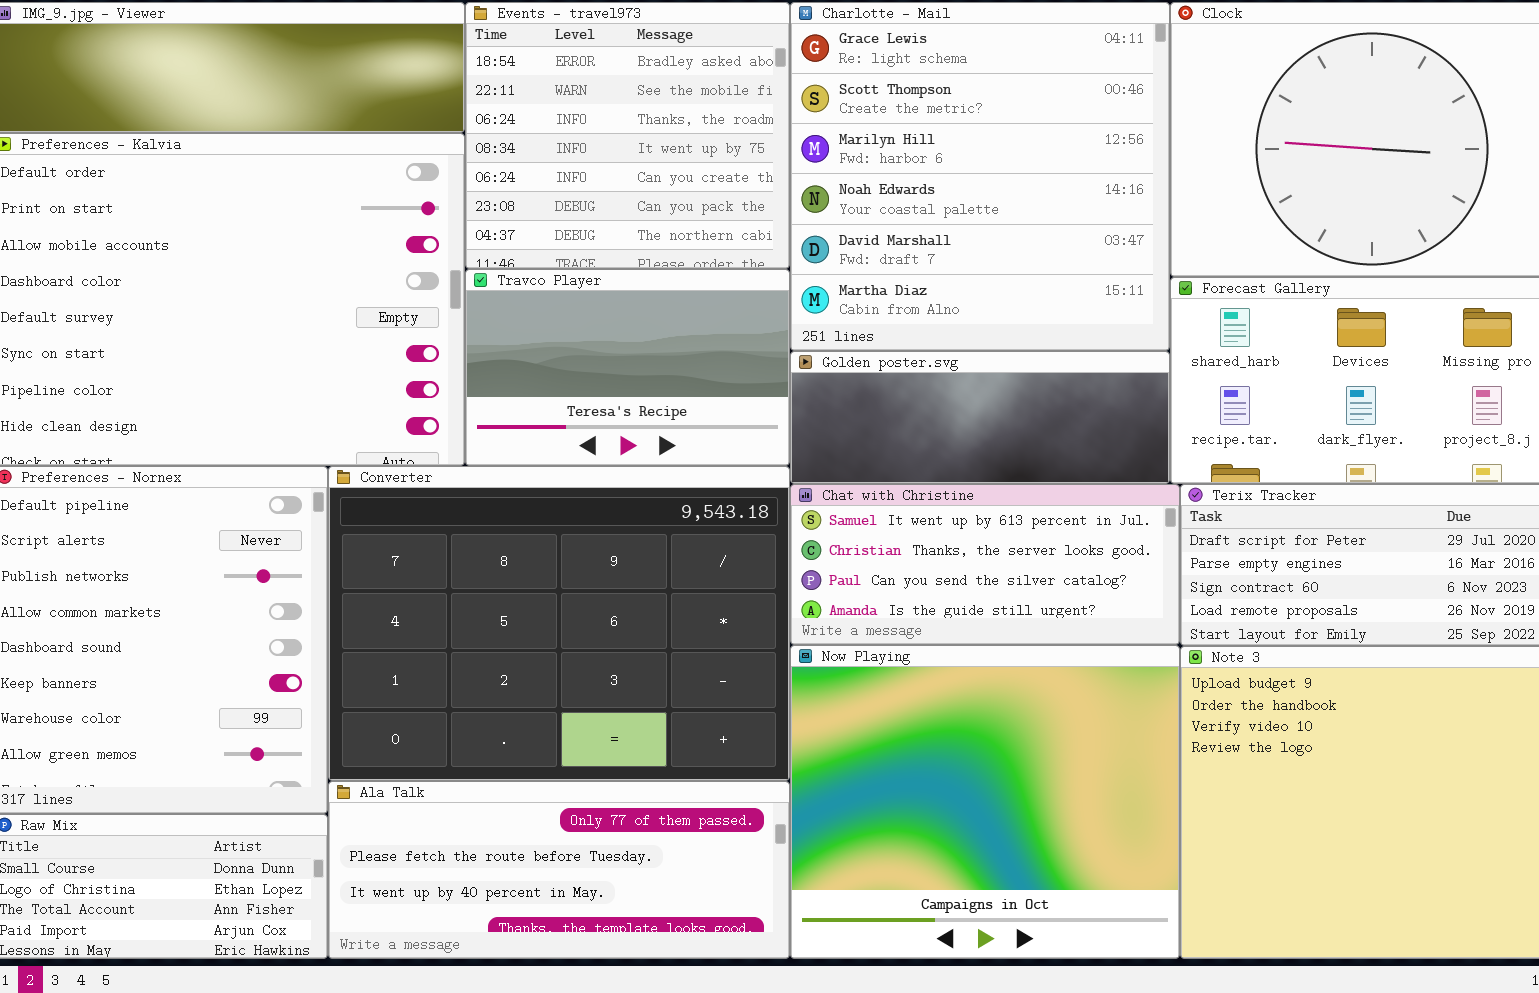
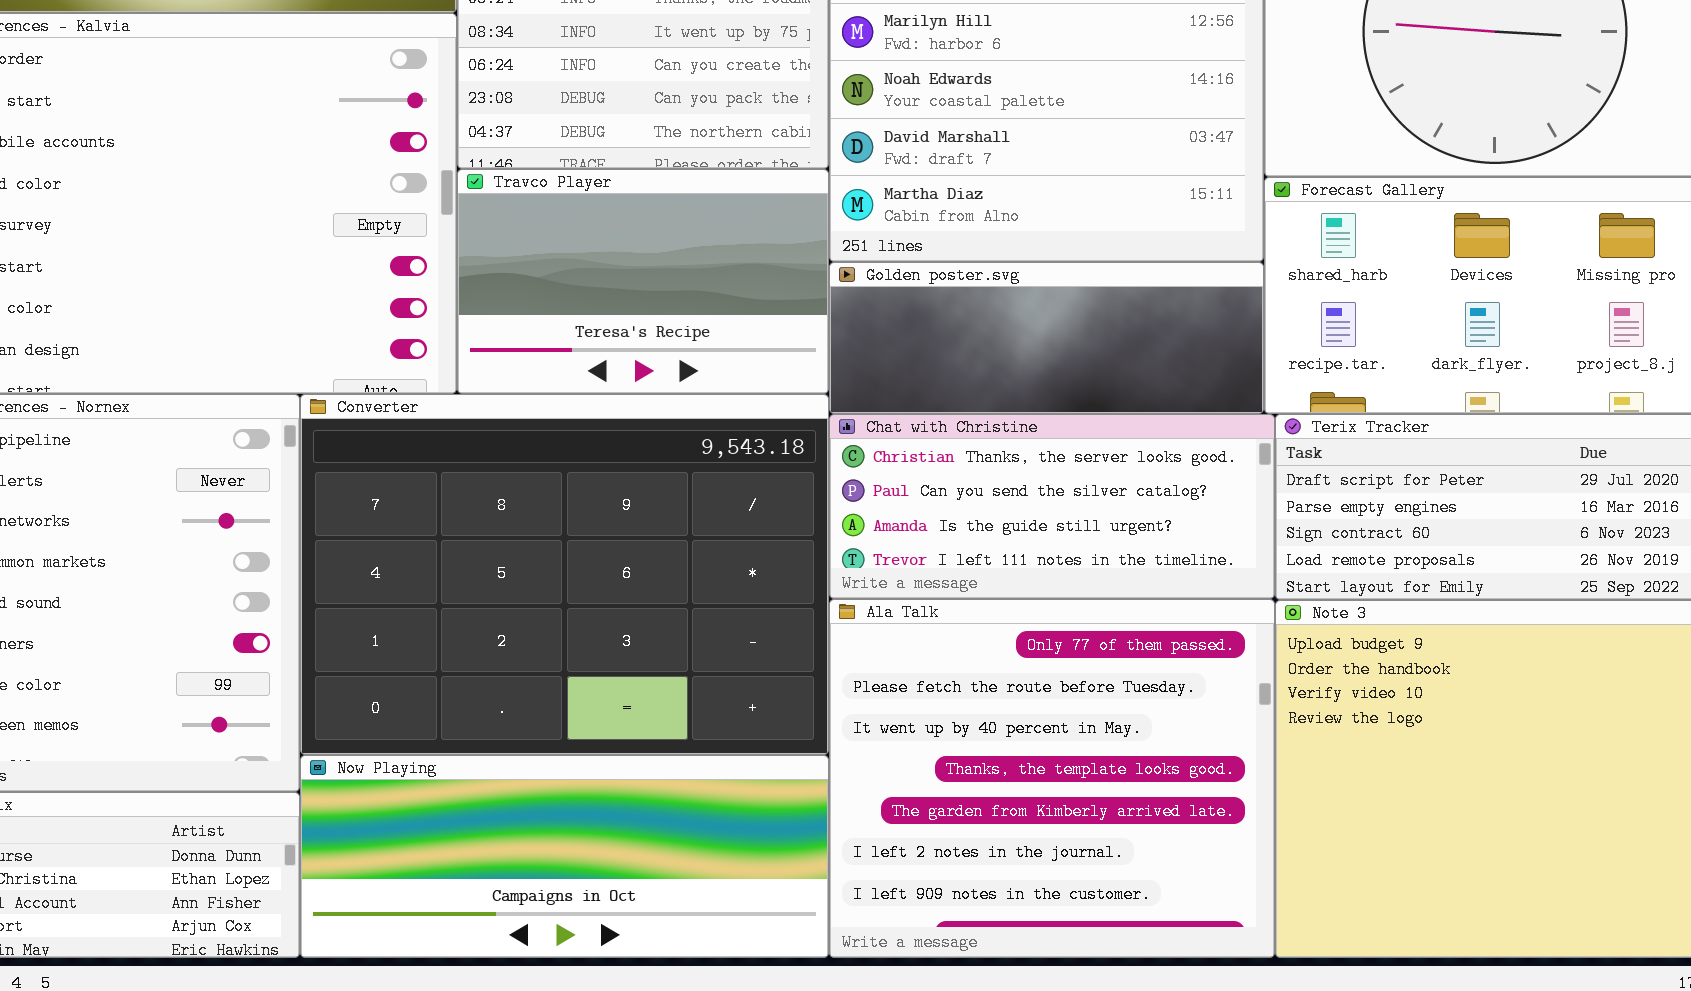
Chat with Christine: [790,484,1180,645] -> [829,414,1275,599], scrolled down 1 row
Now Playing: [790,645,1180,959] -> [300,755,829,958], moved, resized
Ala Talk: [328,781,790,959] -> [829,599,1275,958], moved, resized

